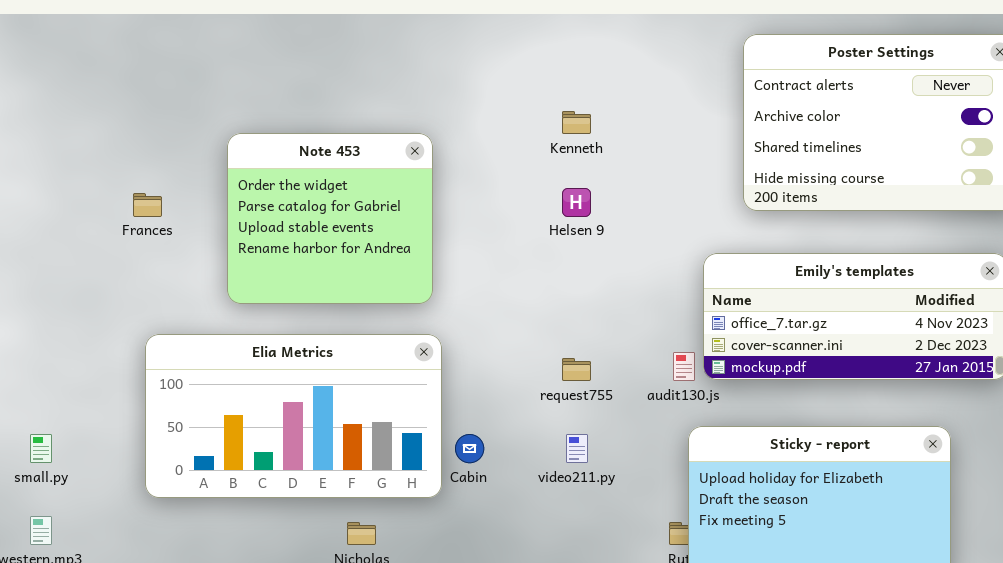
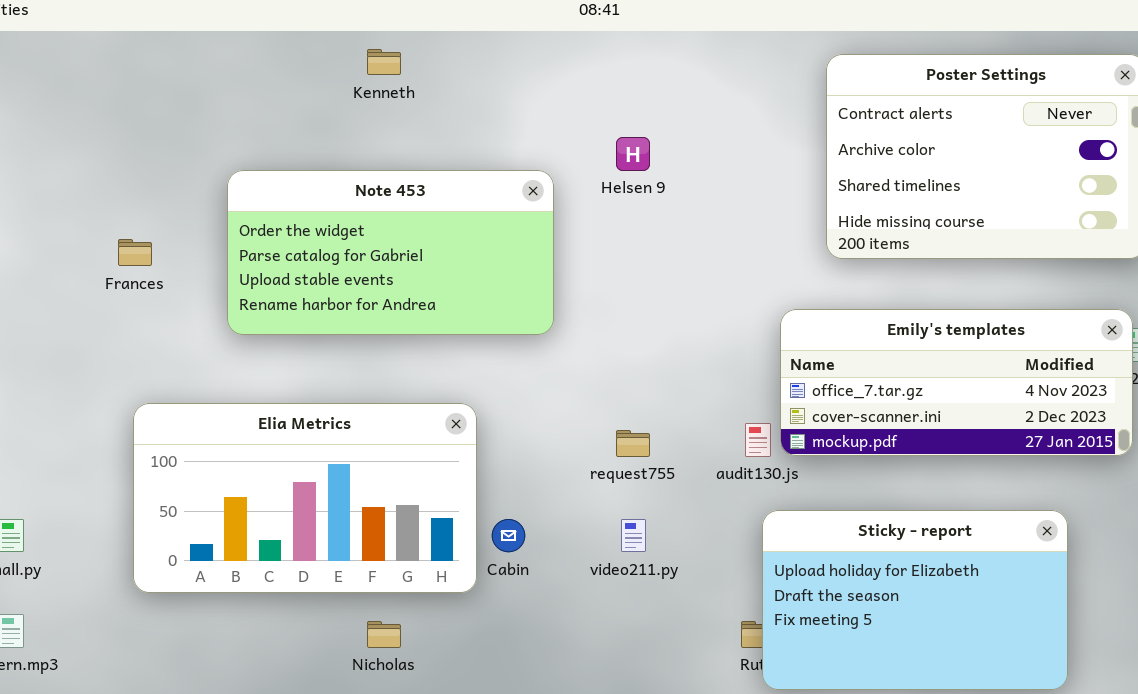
Kenneth: [562,111,591,134] -> [367,49,401,75], moved
Note 453: [227,133,433,304] -> [227,170,554,335], resized
Helsen 9: [562,188,591,217] -> [616,137,650,171], moved

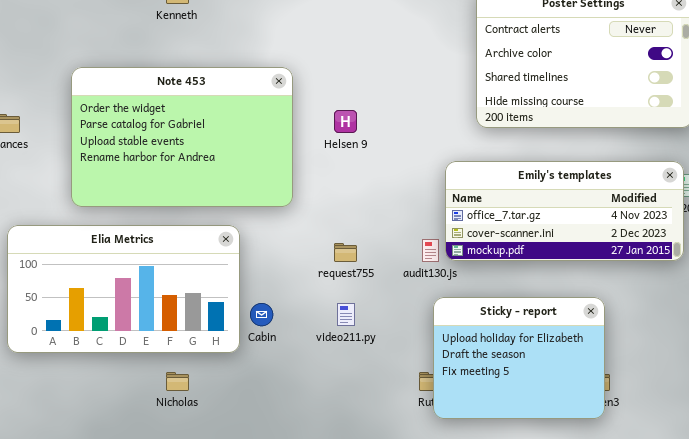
Helsen 9: [616,137,650,171] -> [334,110,357,133], moved
Note 453: [227,170,554,335] -> [71,67,293,207], resized
Sticky - report: [762,510,1068,690] -> [433,297,605,419], resized

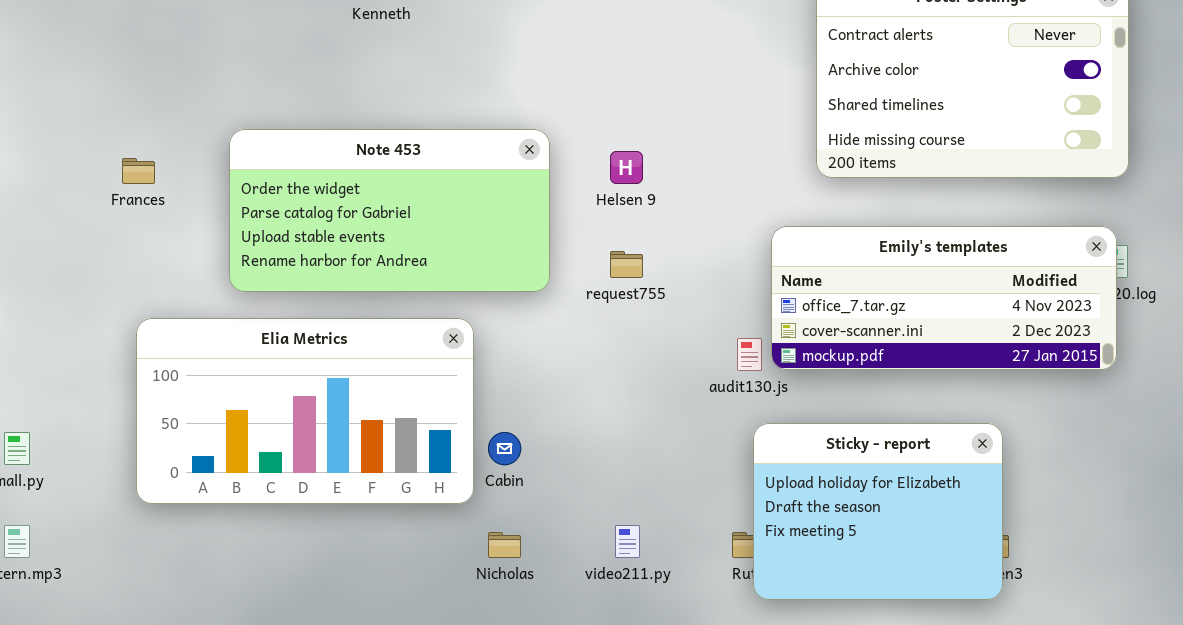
Note 453: [71,67,293,207] -> [229,129,550,292], resized
request755: [334,243,357,262] -> [610,251,643,278], moved
video211.py: [337,303,355,326] -> [615,525,640,558], moved
Nicholas: [166,372,189,391] -> [488,532,521,558], moved

